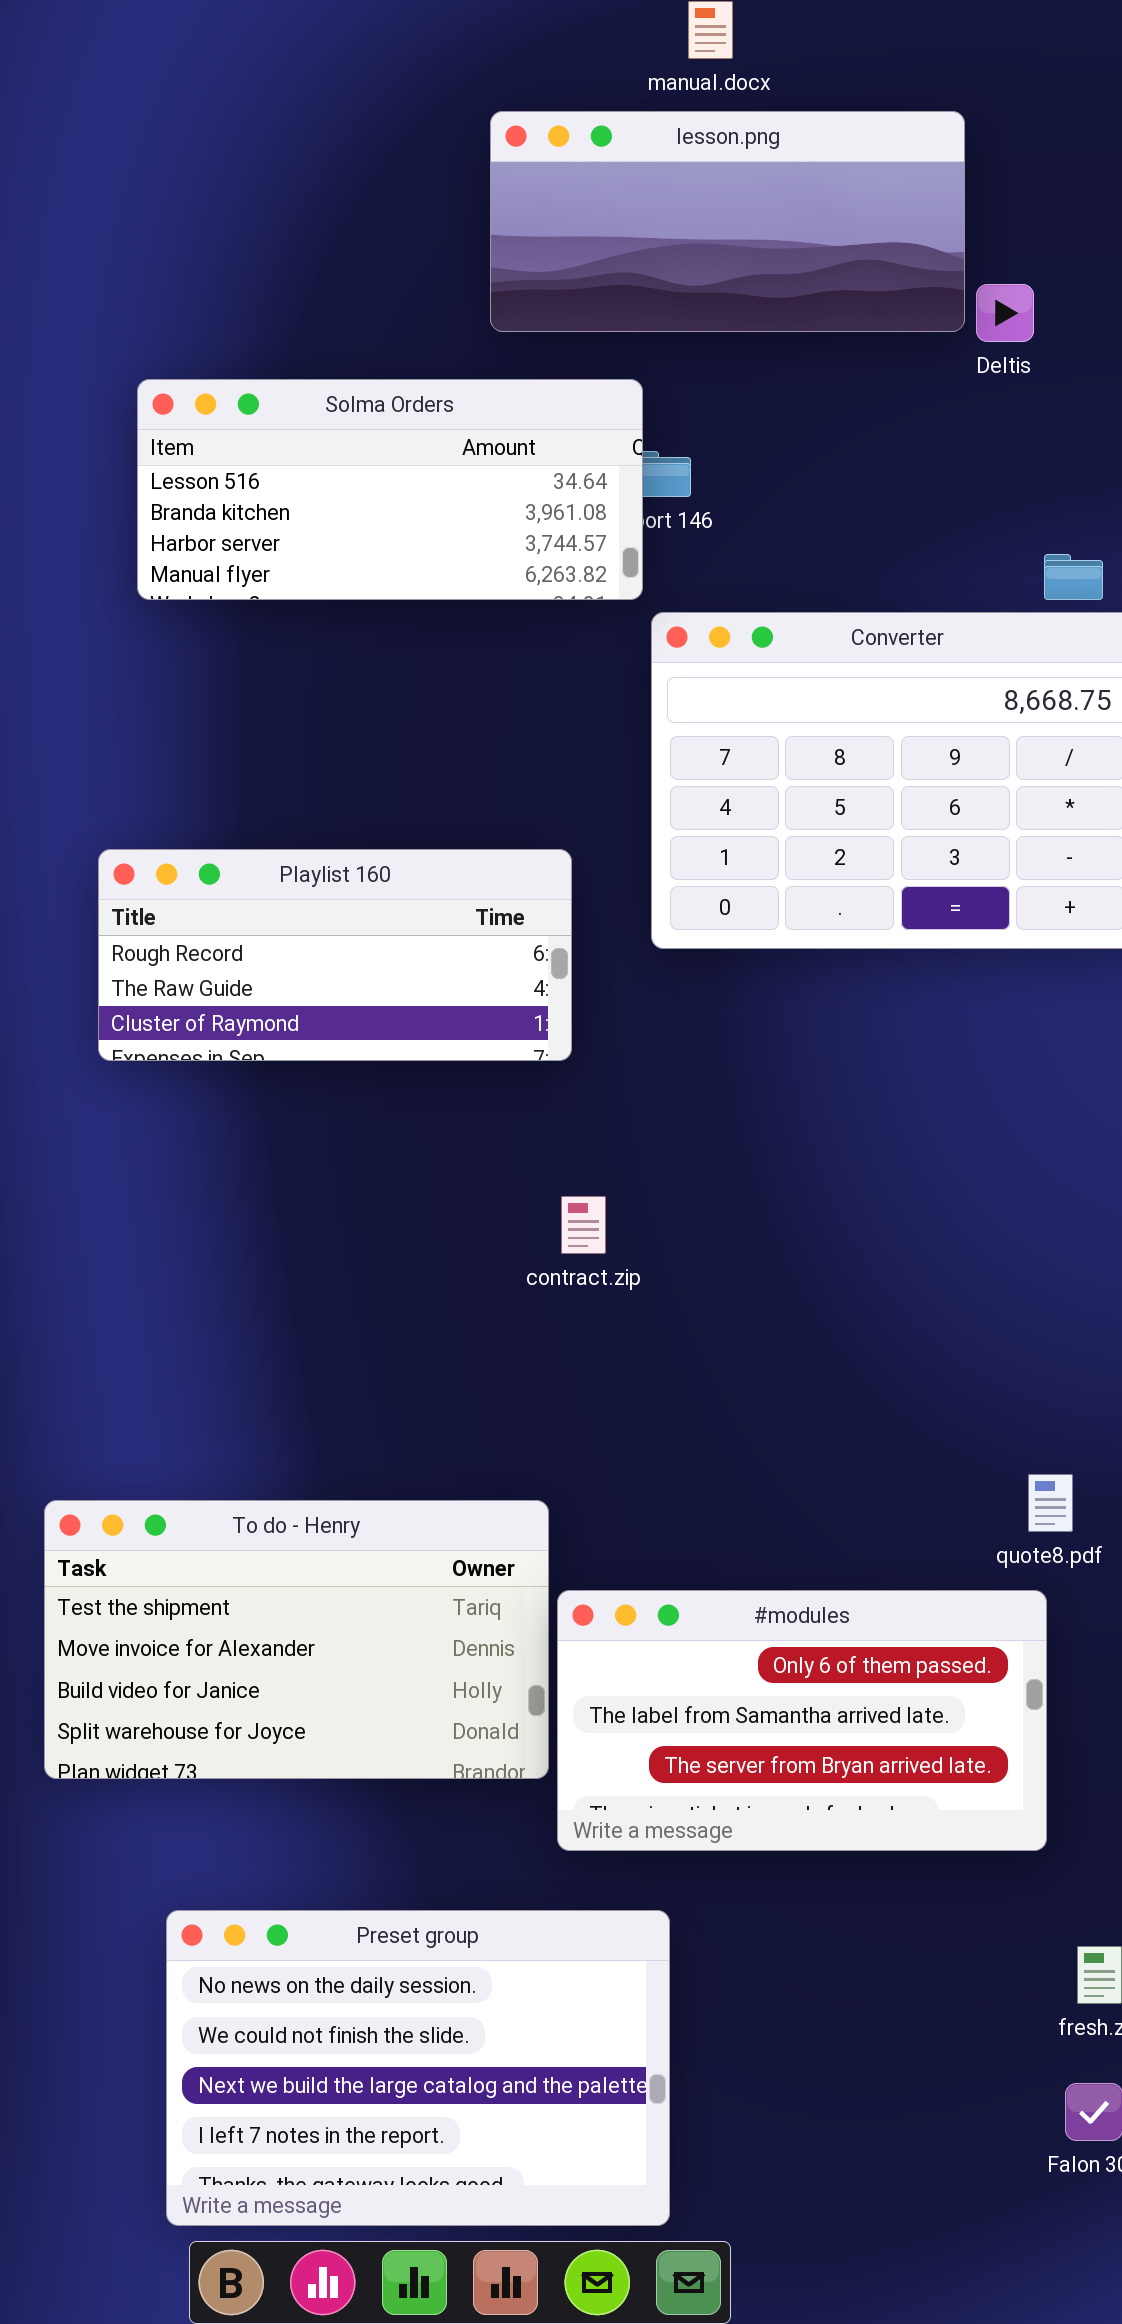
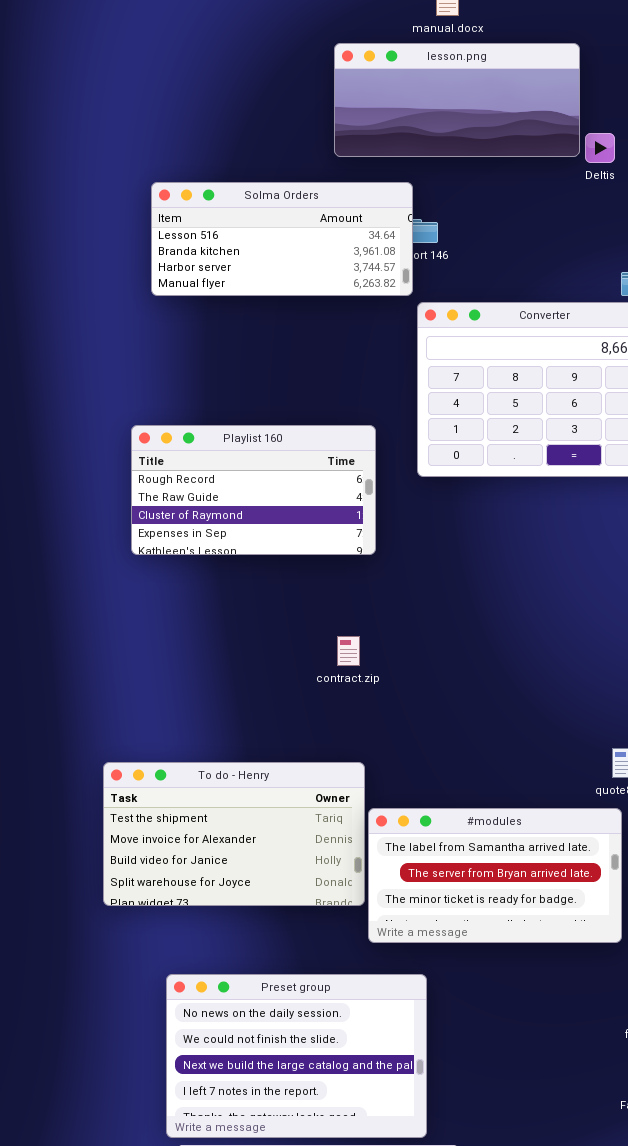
Playlist 160: [98,849,572,1061] -> [131,425,376,555], resized
contract.zip: [561,1196,606,1254] -> [337,636,360,666], moved
#modules: [557,1590,1047,1851] -> [368,808,622,943], scrolled down 1 row

